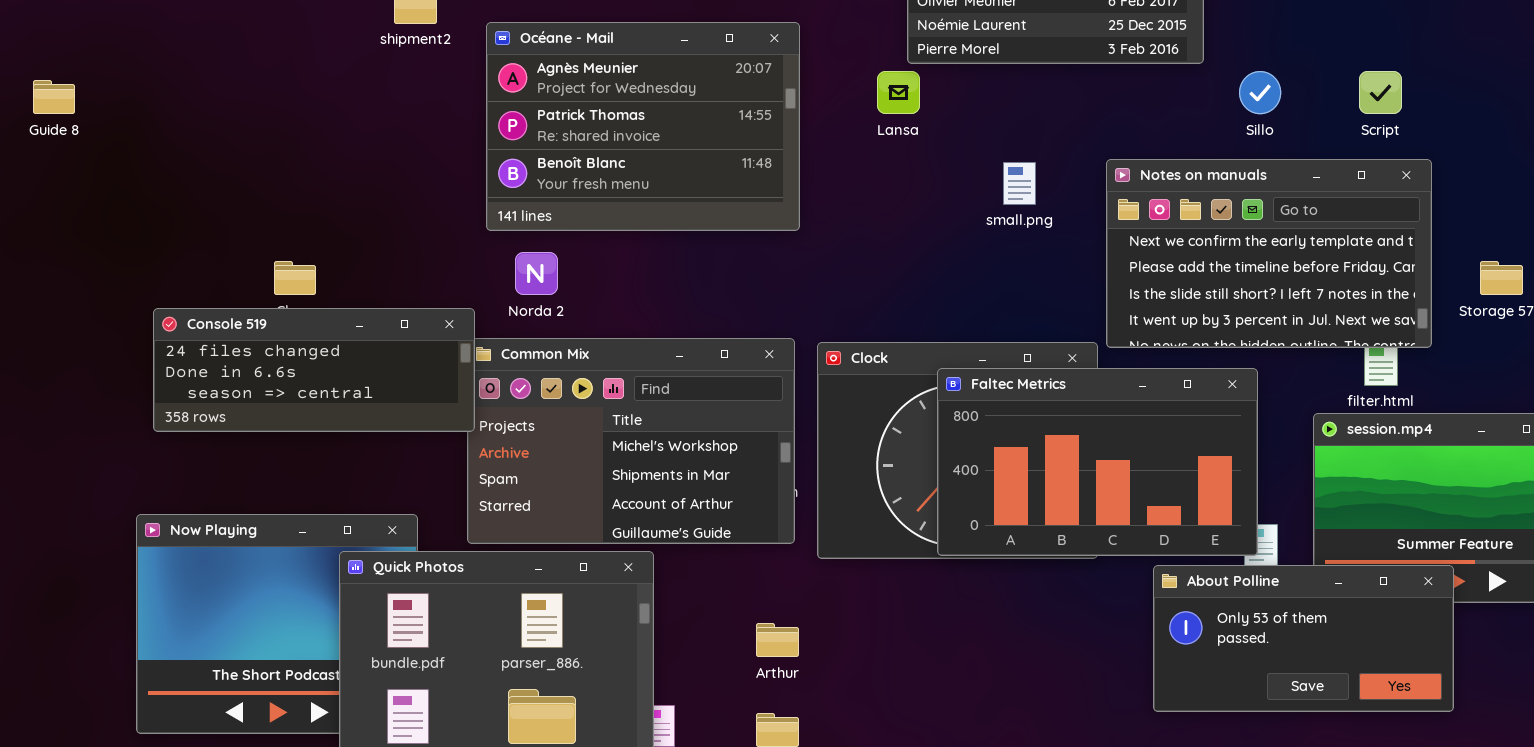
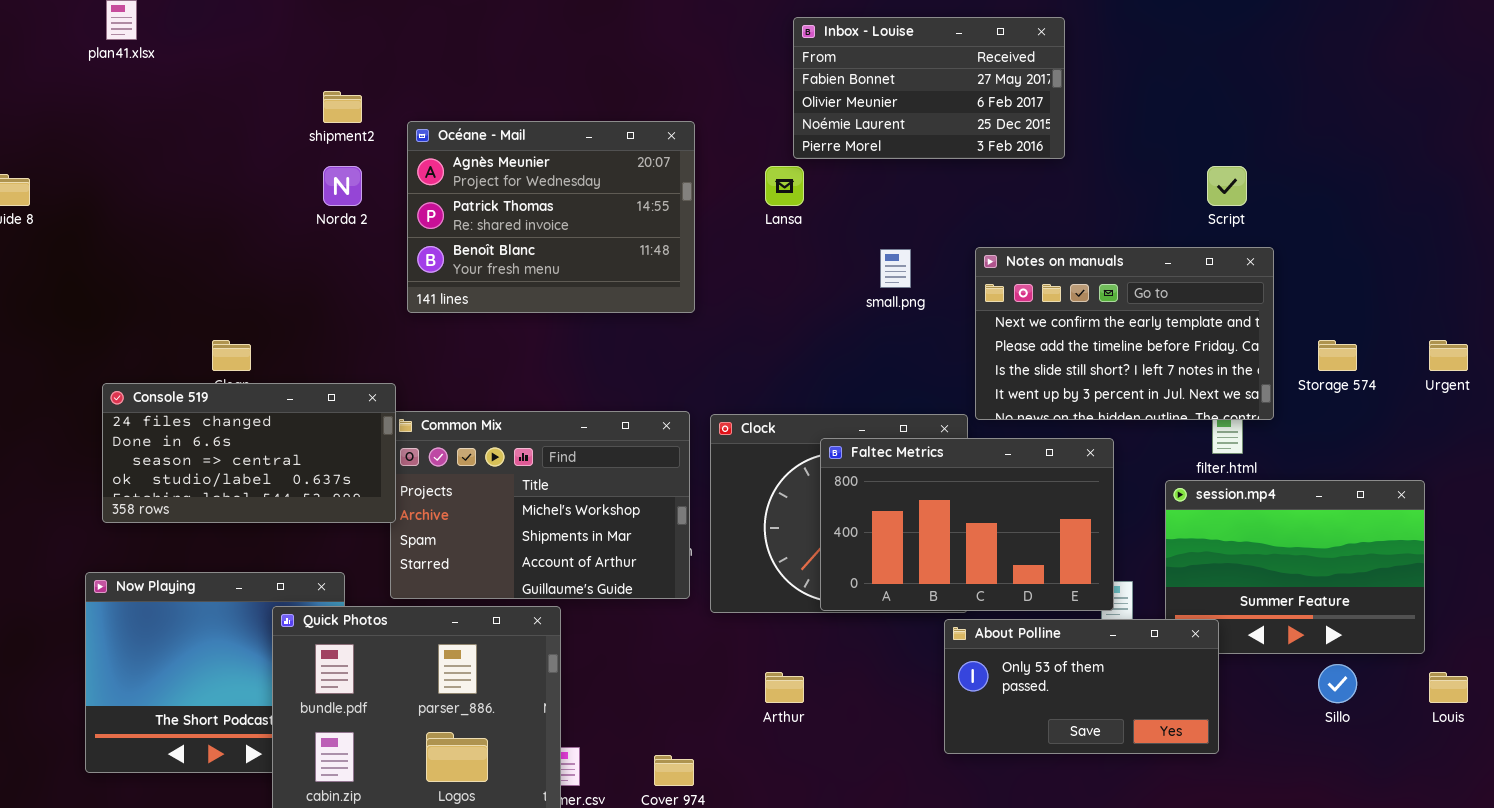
Sillo: [1239,71,1281,114] -> [1318,664,1357,703], moved
Norda 2: [515,252,558,295] -> [323,166,362,206], moved
Console 519: [153,308,475,432] -> [102,383,396,523], resized
About Polline: [1153,565,1454,712] -> [944,619,1219,754], moved
Arthur: [756,623,799,657] -> [765,672,804,703], moved

